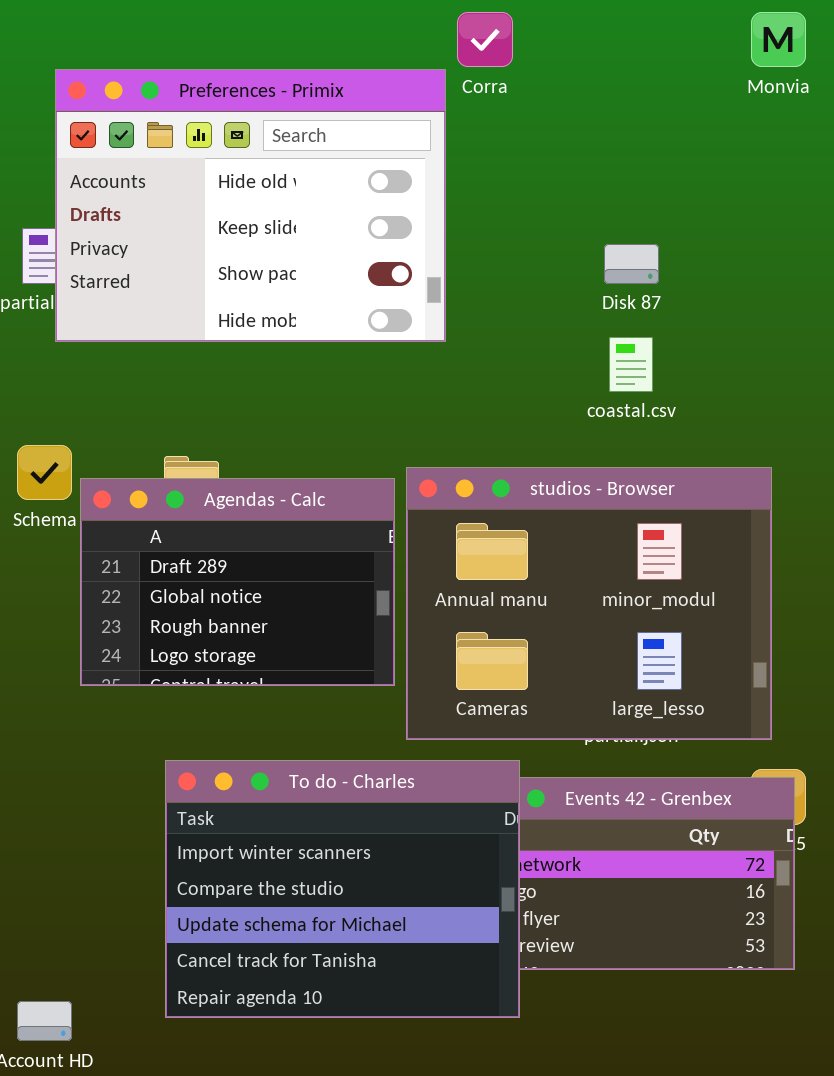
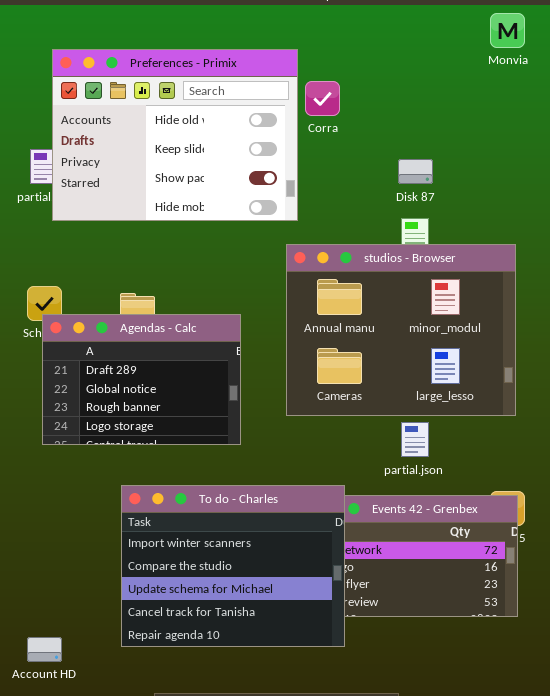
Corra: [457,12,513,67] -> [305,81,340,116], moved
studios - Browser: [406,467,772,740] -> [286,244,516,416], moved
Agendas - Calc: [80,478,395,686] -> [42,314,241,445], moved

